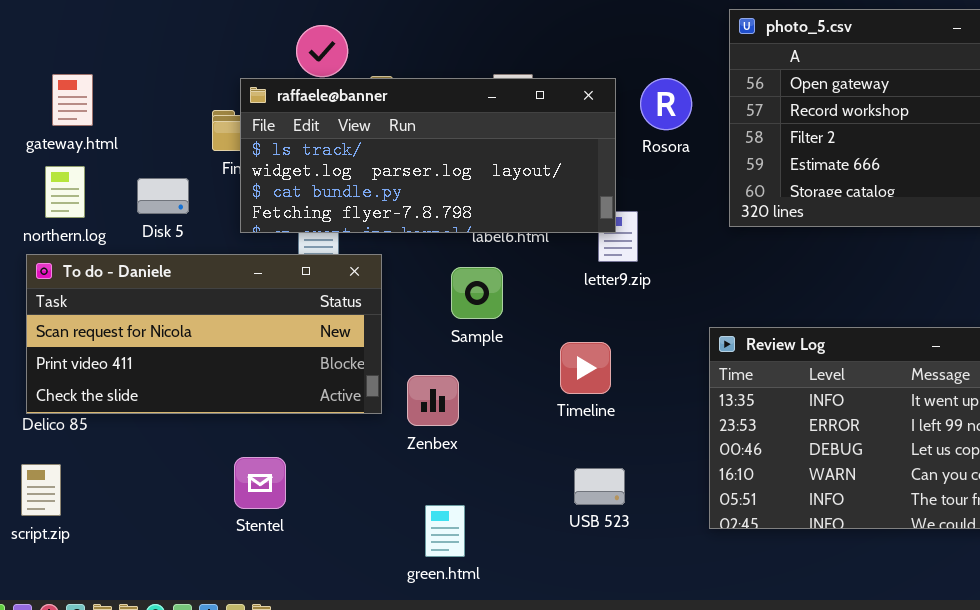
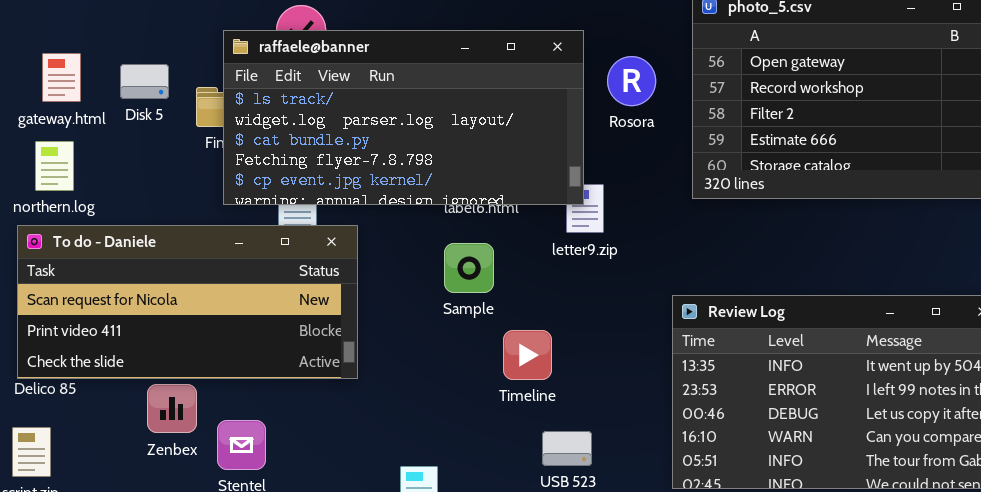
raffaele@banner: [240,78,616,233] -> [223,30,584,205], resized
Disk 5: [137,178,189,214] -> [120,64,169,99], moved
Sample: [451,267,503,319] -> [444,243,494,293], moved
Timeline: [560,342,611,394] -> [503,330,552,380], moved
Zenbex: [407,375,459,426] -> [147,384,197,433], moved

